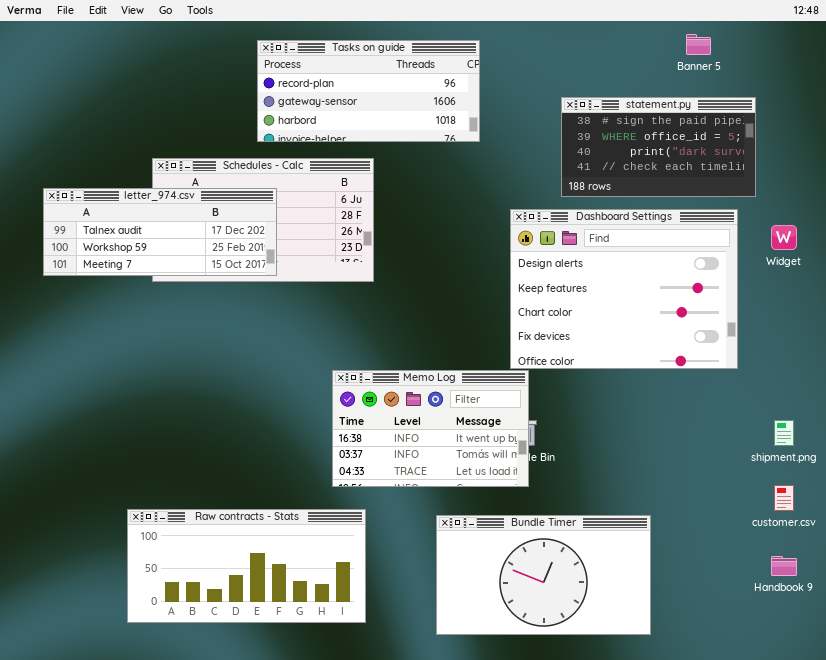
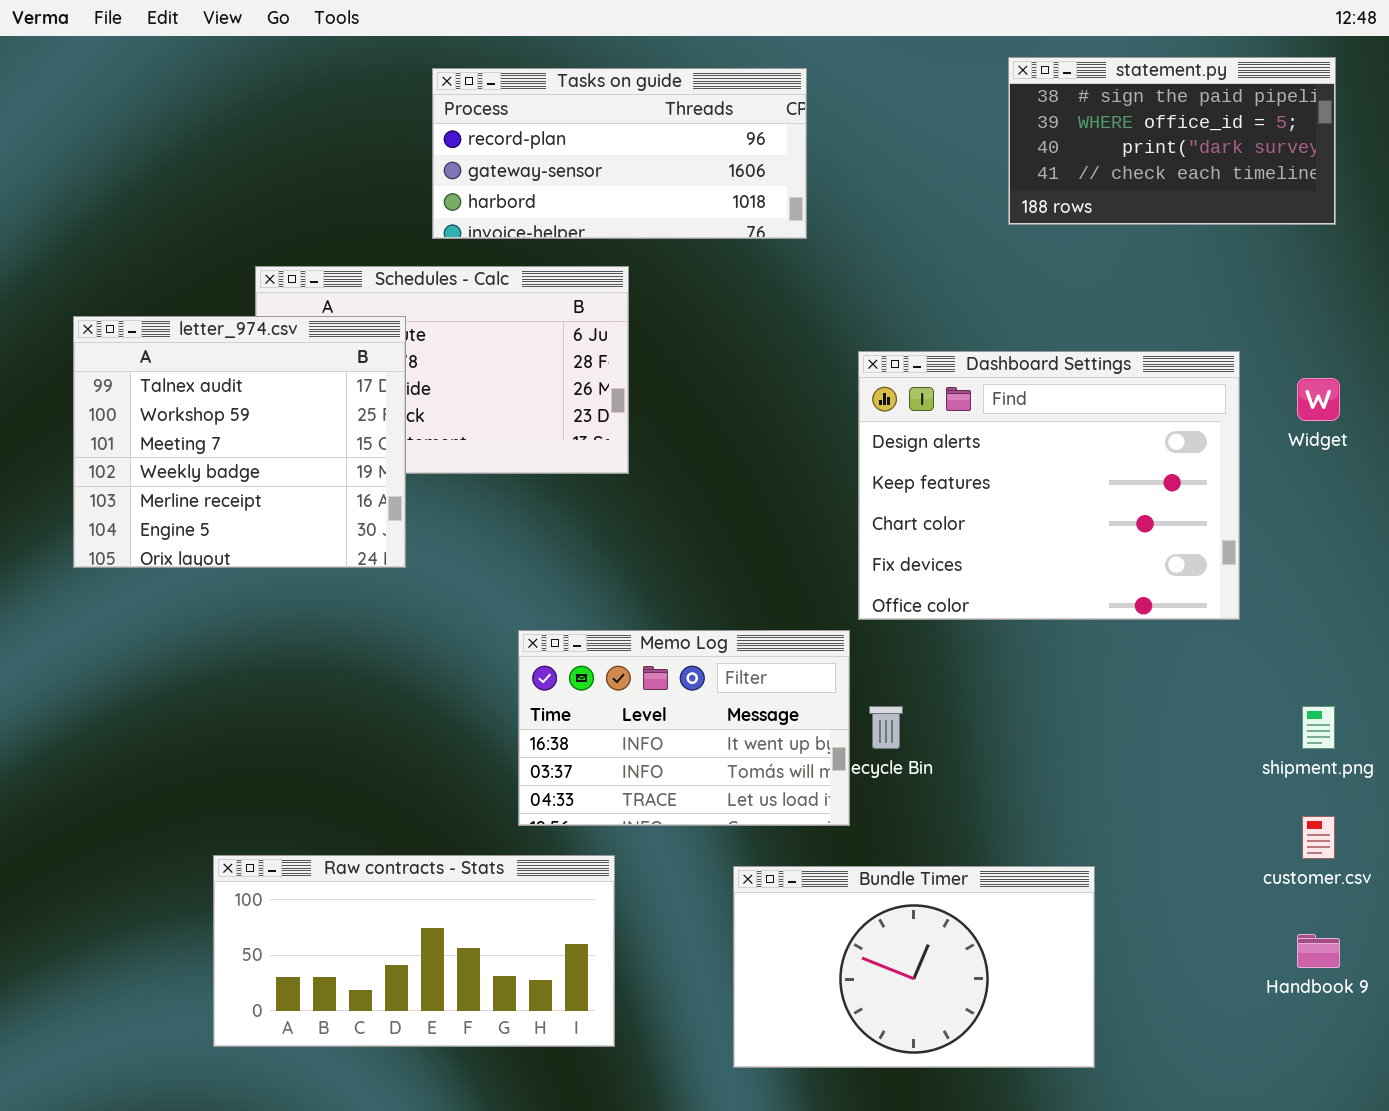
statement.py: [561,97,756,197] -> [1008,57,1336,225], moved
letter_974.csv: [43,188,277,276] -> [73,316,406,568], resized
Memo Log: [332,370,529,487] -> [518,630,850,826], moved

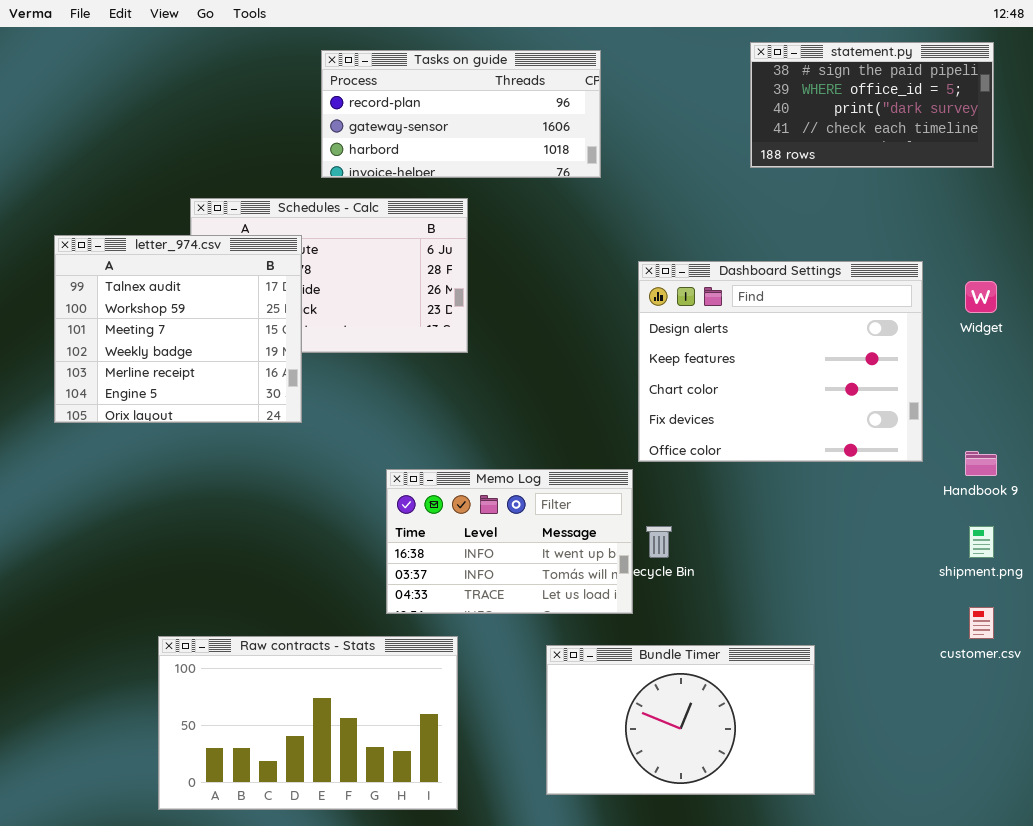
Raw contracts - Stats: [213,855,615,1047] -> [158,636,458,810], resized
Handbook 9: [1297,934,1340,968] -> [965,451,997,476], moved

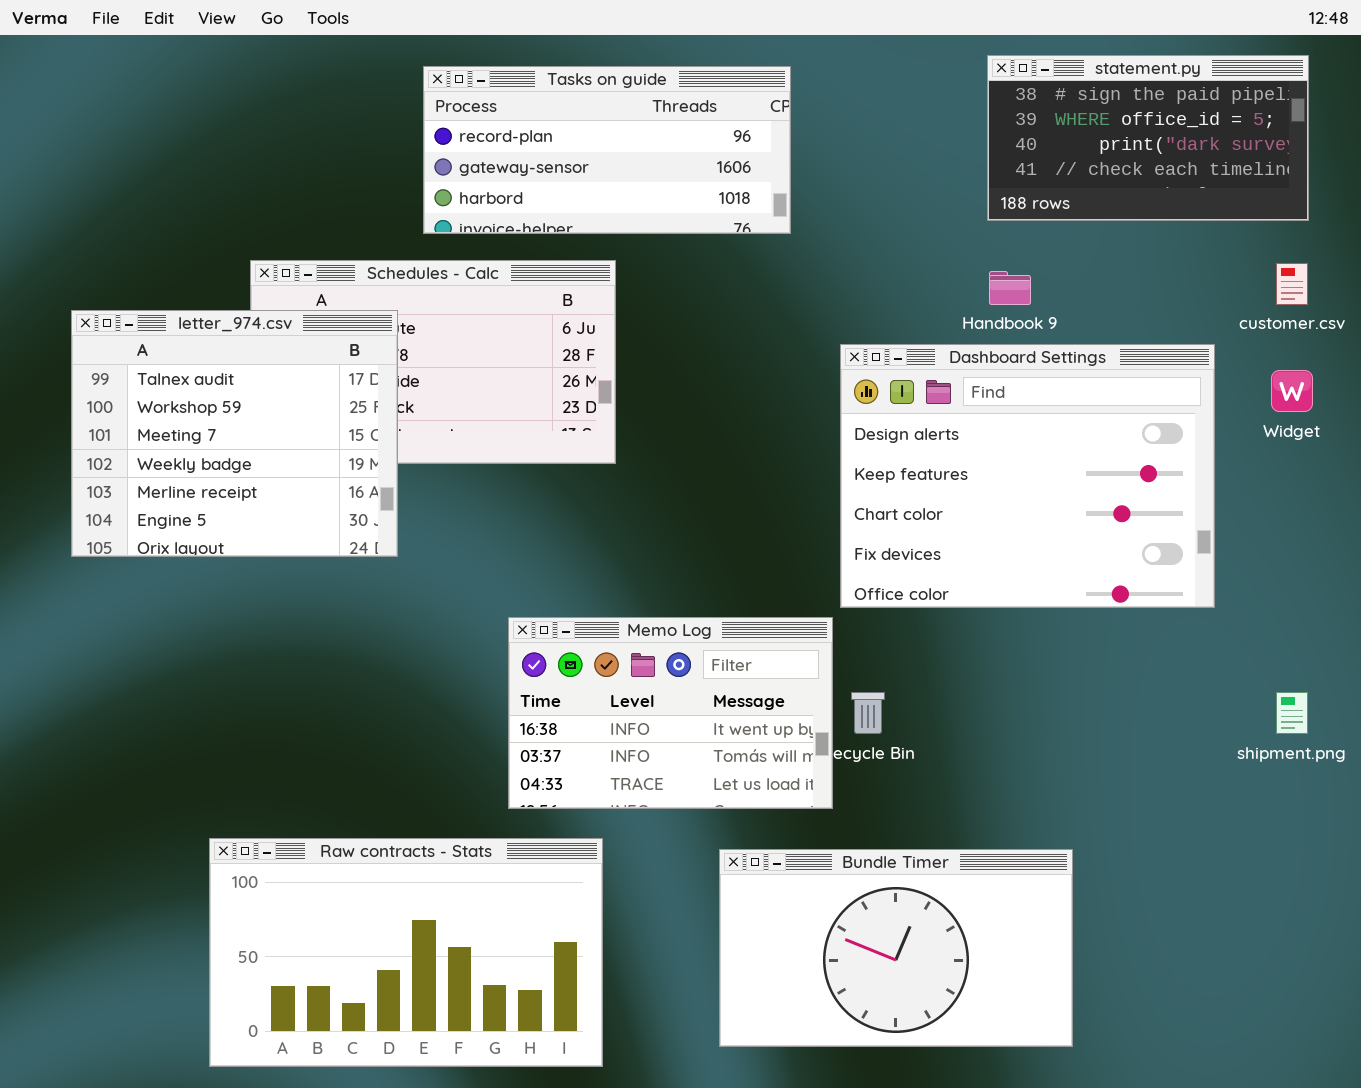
Handbook 9: [965,451,997,476] -> [989,271,1031,305], moved
customer.csv: [969,607,994,639] -> [1276,263,1308,305], moved

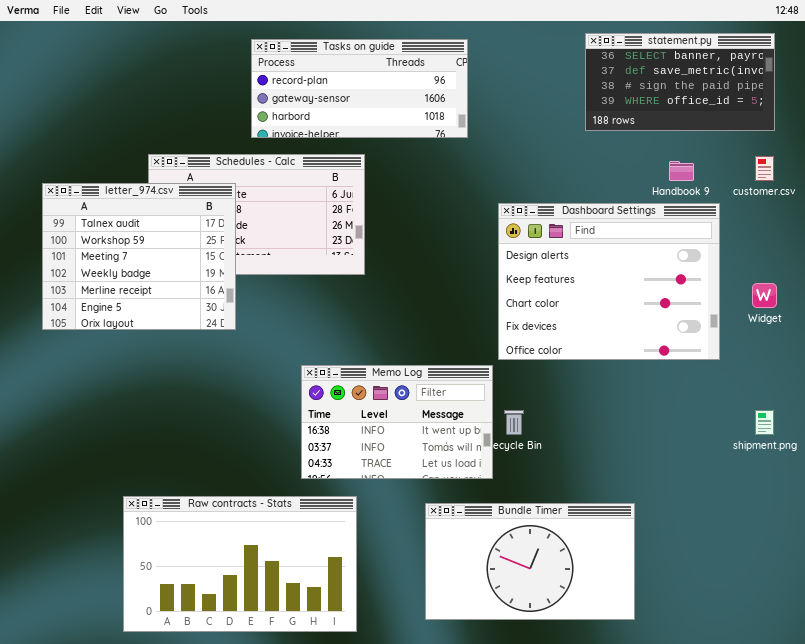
statement.py: [987,55,1309,221] -> [585,33,775,131], scrolled up 2 rows
Handbook 9: [989,271,1031,305] -> [669,161,694,181], moved
Widget: [1271,370,1313,412] -> [752,283,777,308], moved

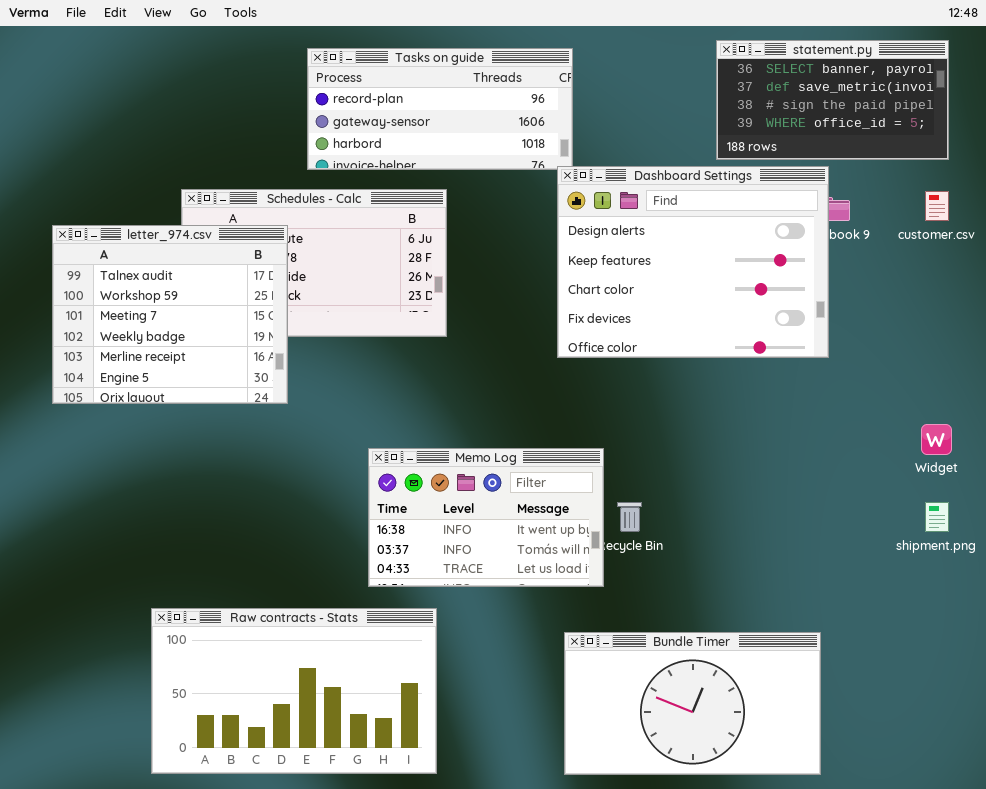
Dashboard Settings: [498,203,720,360] -> [557,166,829,358], moved
Widget: [752,283,777,308] -> [921,424,952,455], moved
Bundle Timer: [425,503,635,620] -> [564,632,821,775], moved

